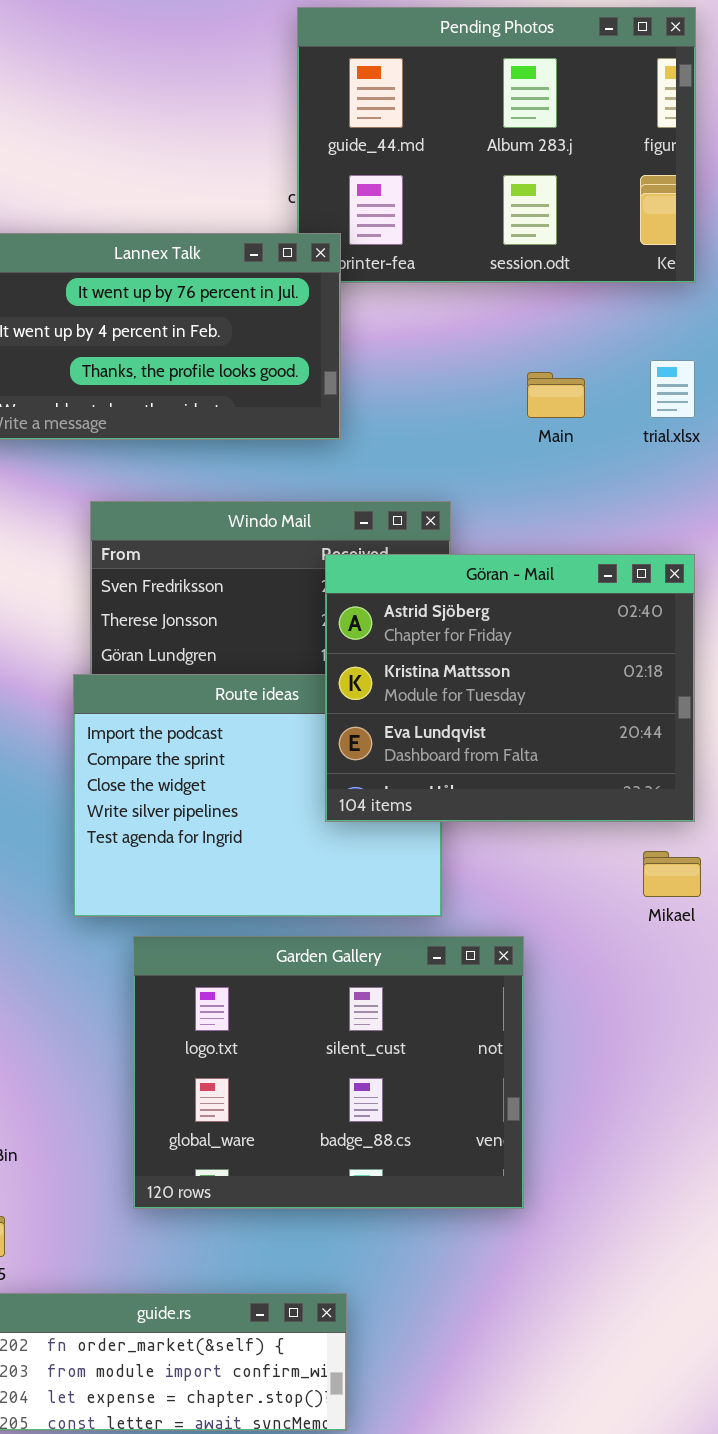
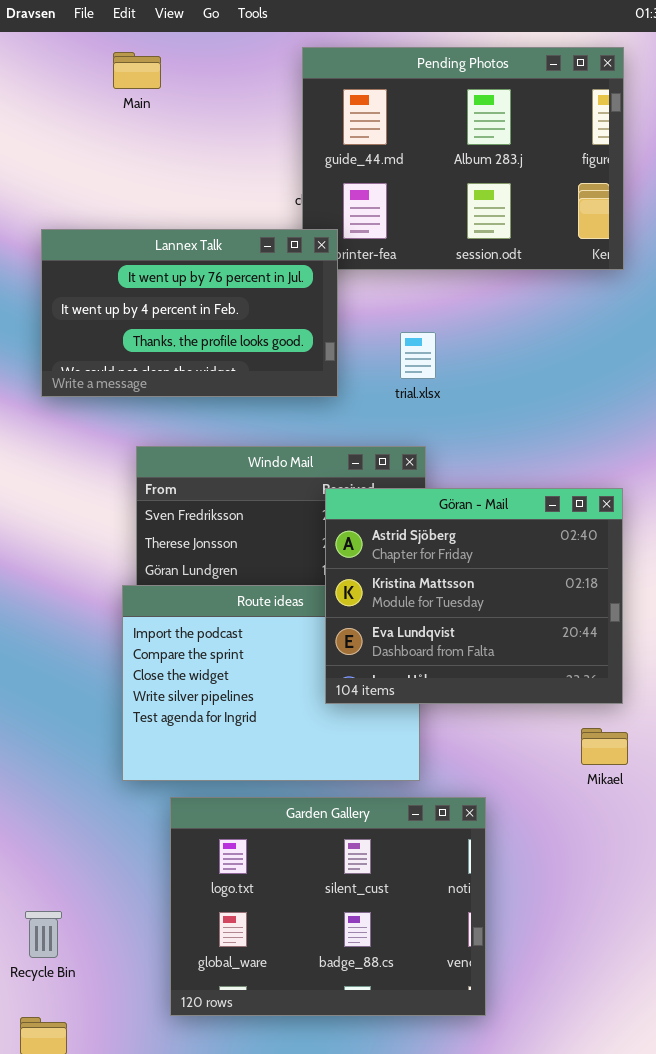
trial.xlsx: [650,360,695,418] -> [400,332,436,379], moved
Main: [527,372,585,418] -> [113,52,161,89], moved

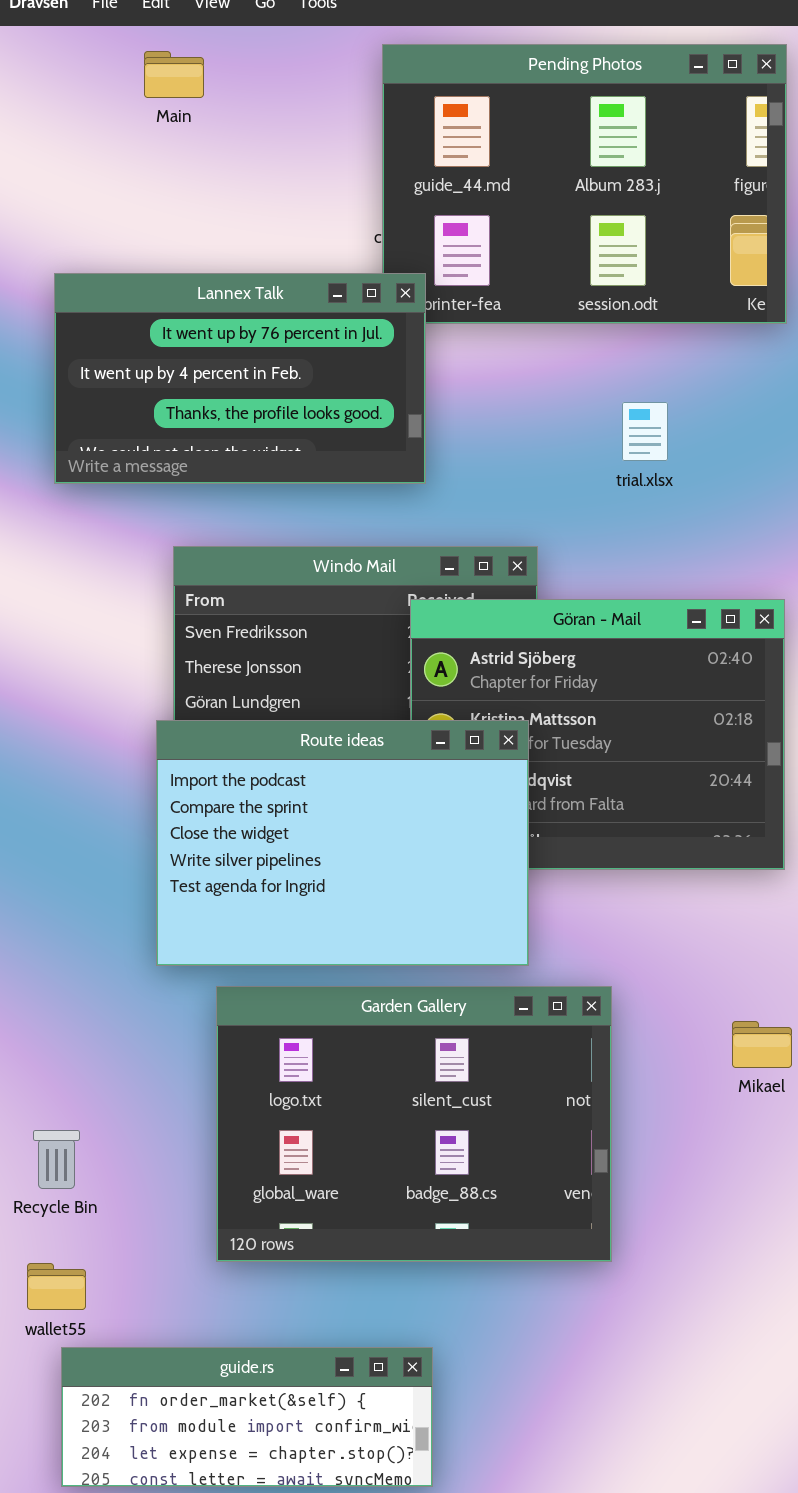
trial.xlsx: [400,332,436,379] -> [622,402,668,461], moved
Route ideas: [122,585,420,781] -> [156,720,529,966], raised
Mikael: [581,728,628,765] -> [732,1021,792,1068], moved

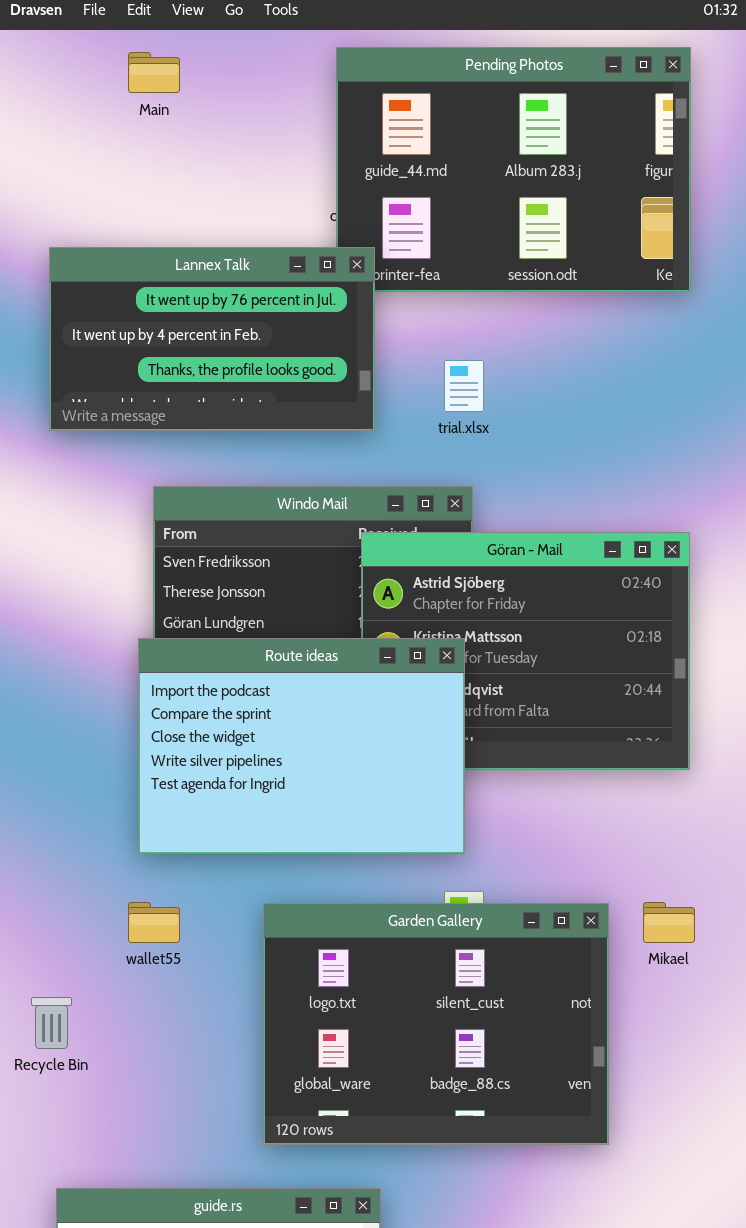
trial.xlsx: [622,402,668,461] -> [444,360,484,412], moved
Garden Gallery: [216,986,612,1262] -> [263,903,609,1145], moved
wallet55: [27,1263,86,1310] -> [128,902,180,943], moved

